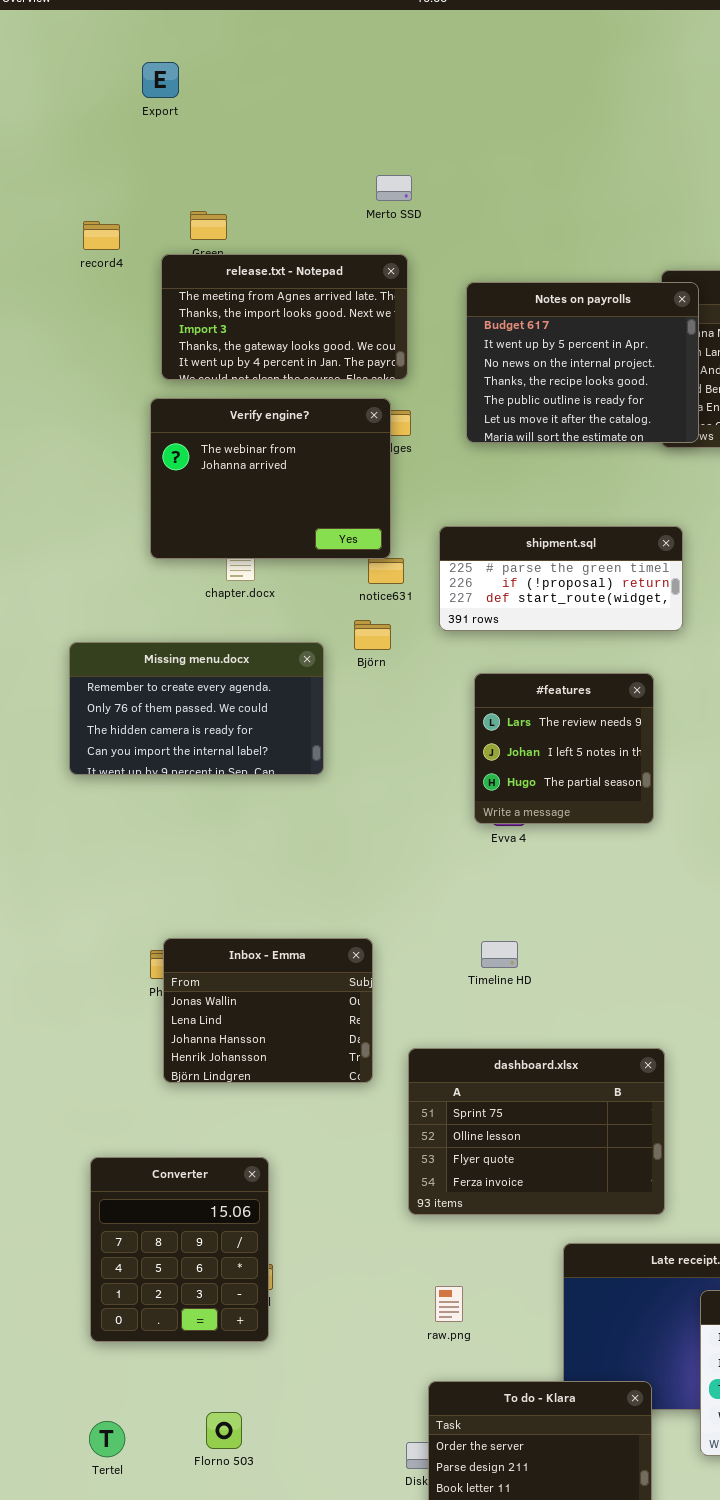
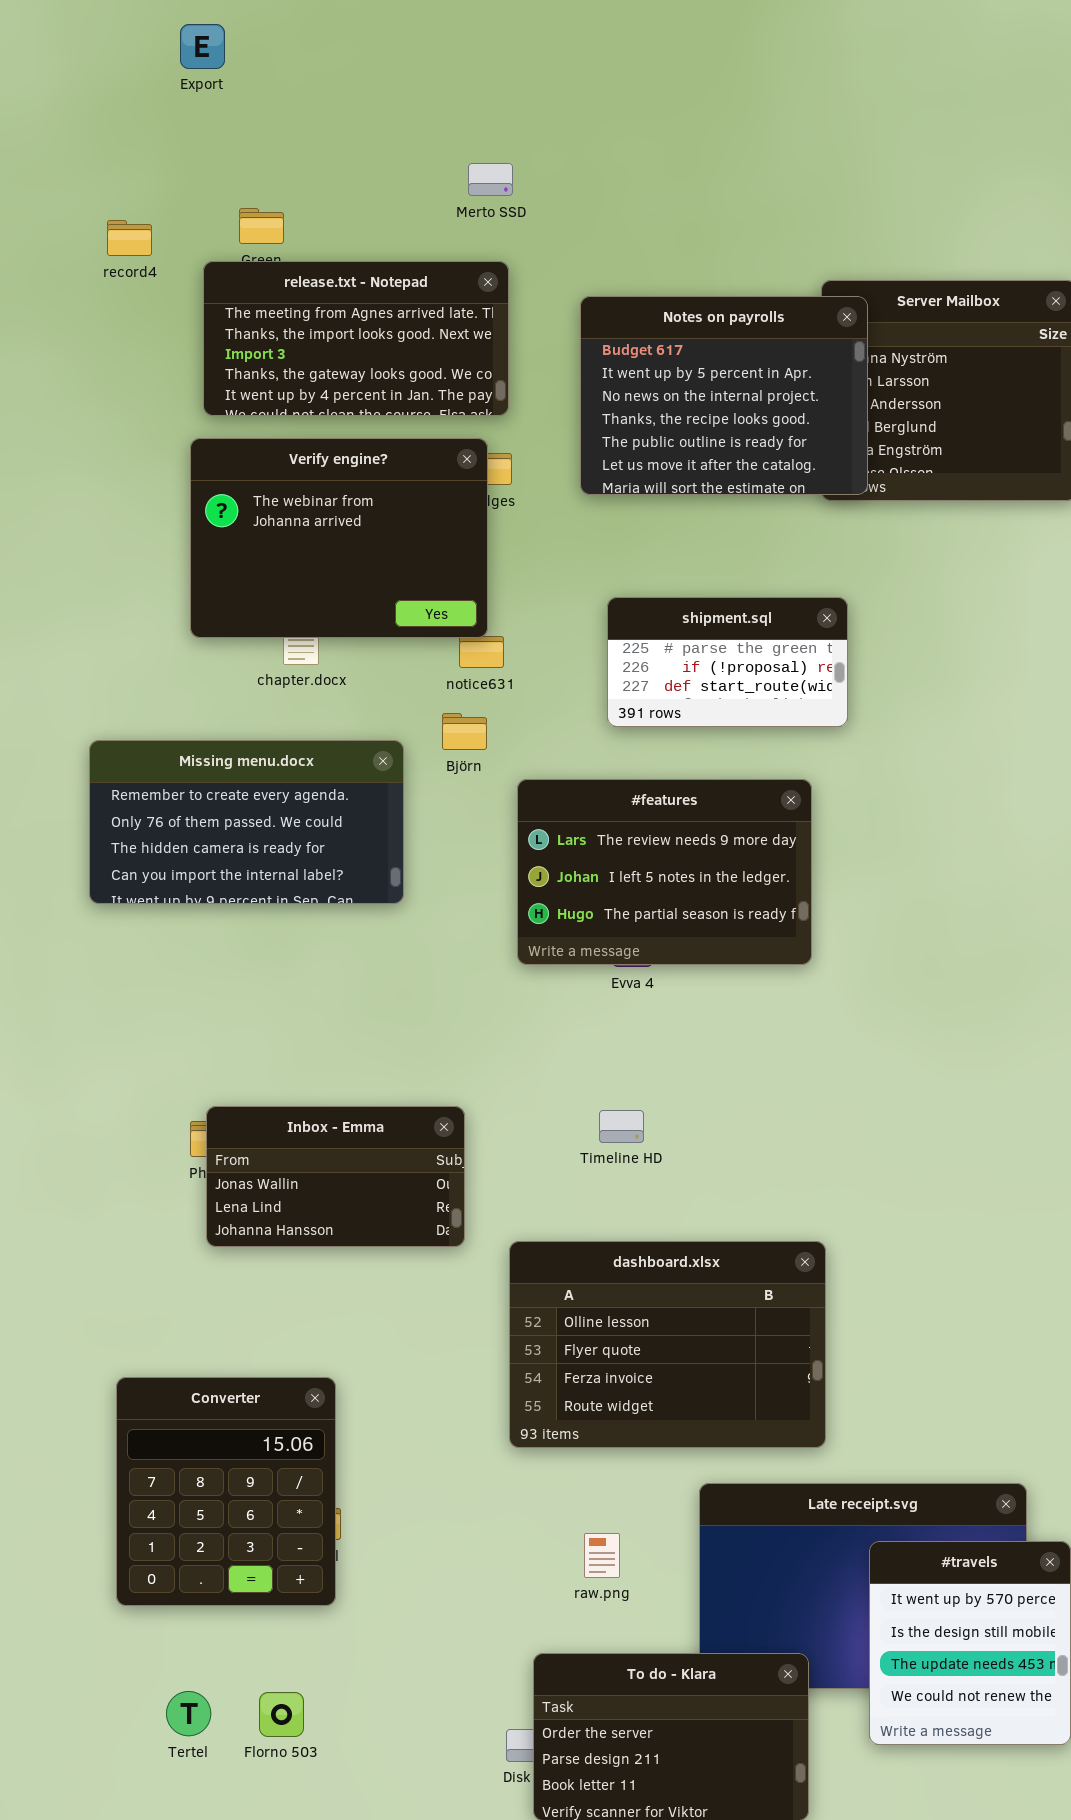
shipment.sql: [439,526,683,631] -> [607,597,848,727], resized
#features: [474,673,654,824] -> [517,779,812,965], resized
Inbox - Emma: [163,938,373,1083] -> [206,1106,465,1247], resized
dashboard.xlsx: [408,1048,665,1215] -> [509,1241,826,1448], scrolled down 1 row
raw.png: [435,1286,463,1322] -> [584,1533,620,1578], moved
Tertel: [89,1421,125,1457] -> [166,1691,211,1736], moved

